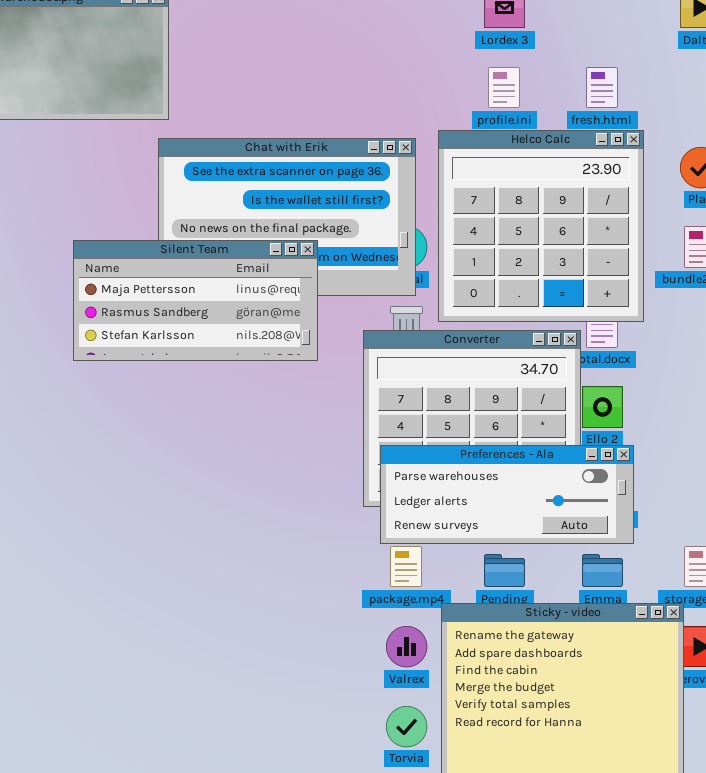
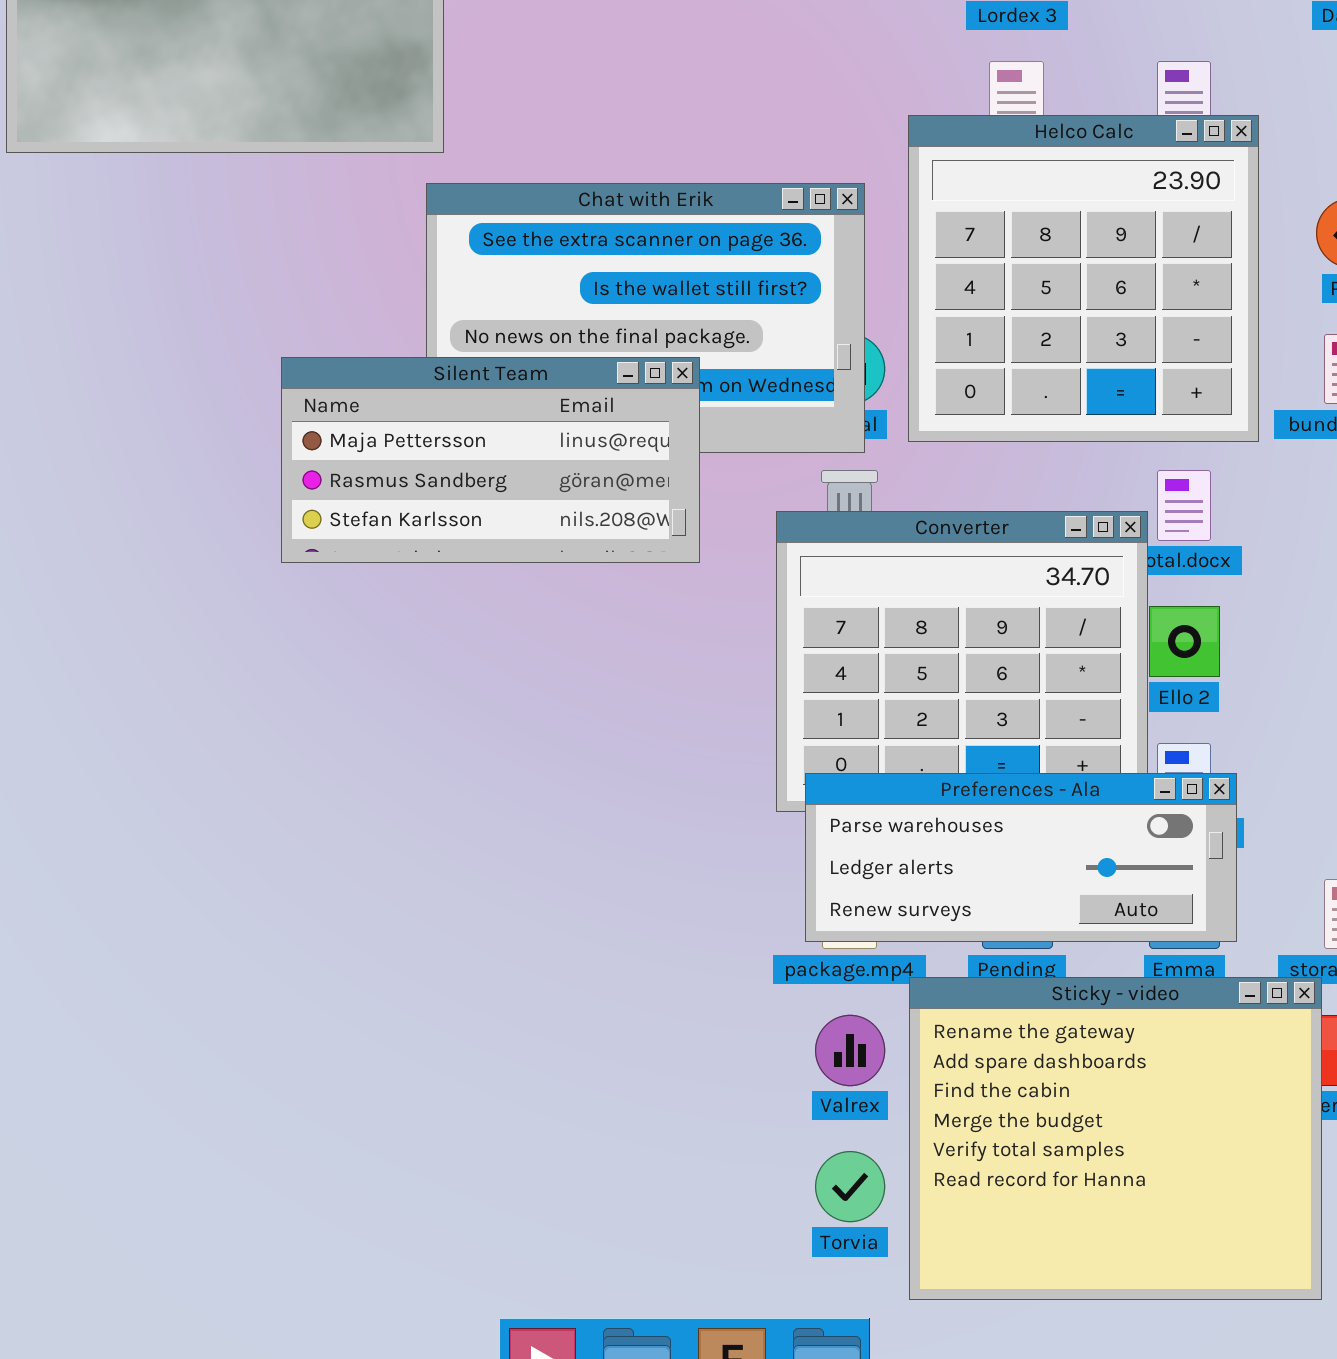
Helco Calc: [438,130,644,322] -> [908,115,1259,442], moved
Preferences - Ala: [380,445,634,544] -> [805,773,1237,942], moved

